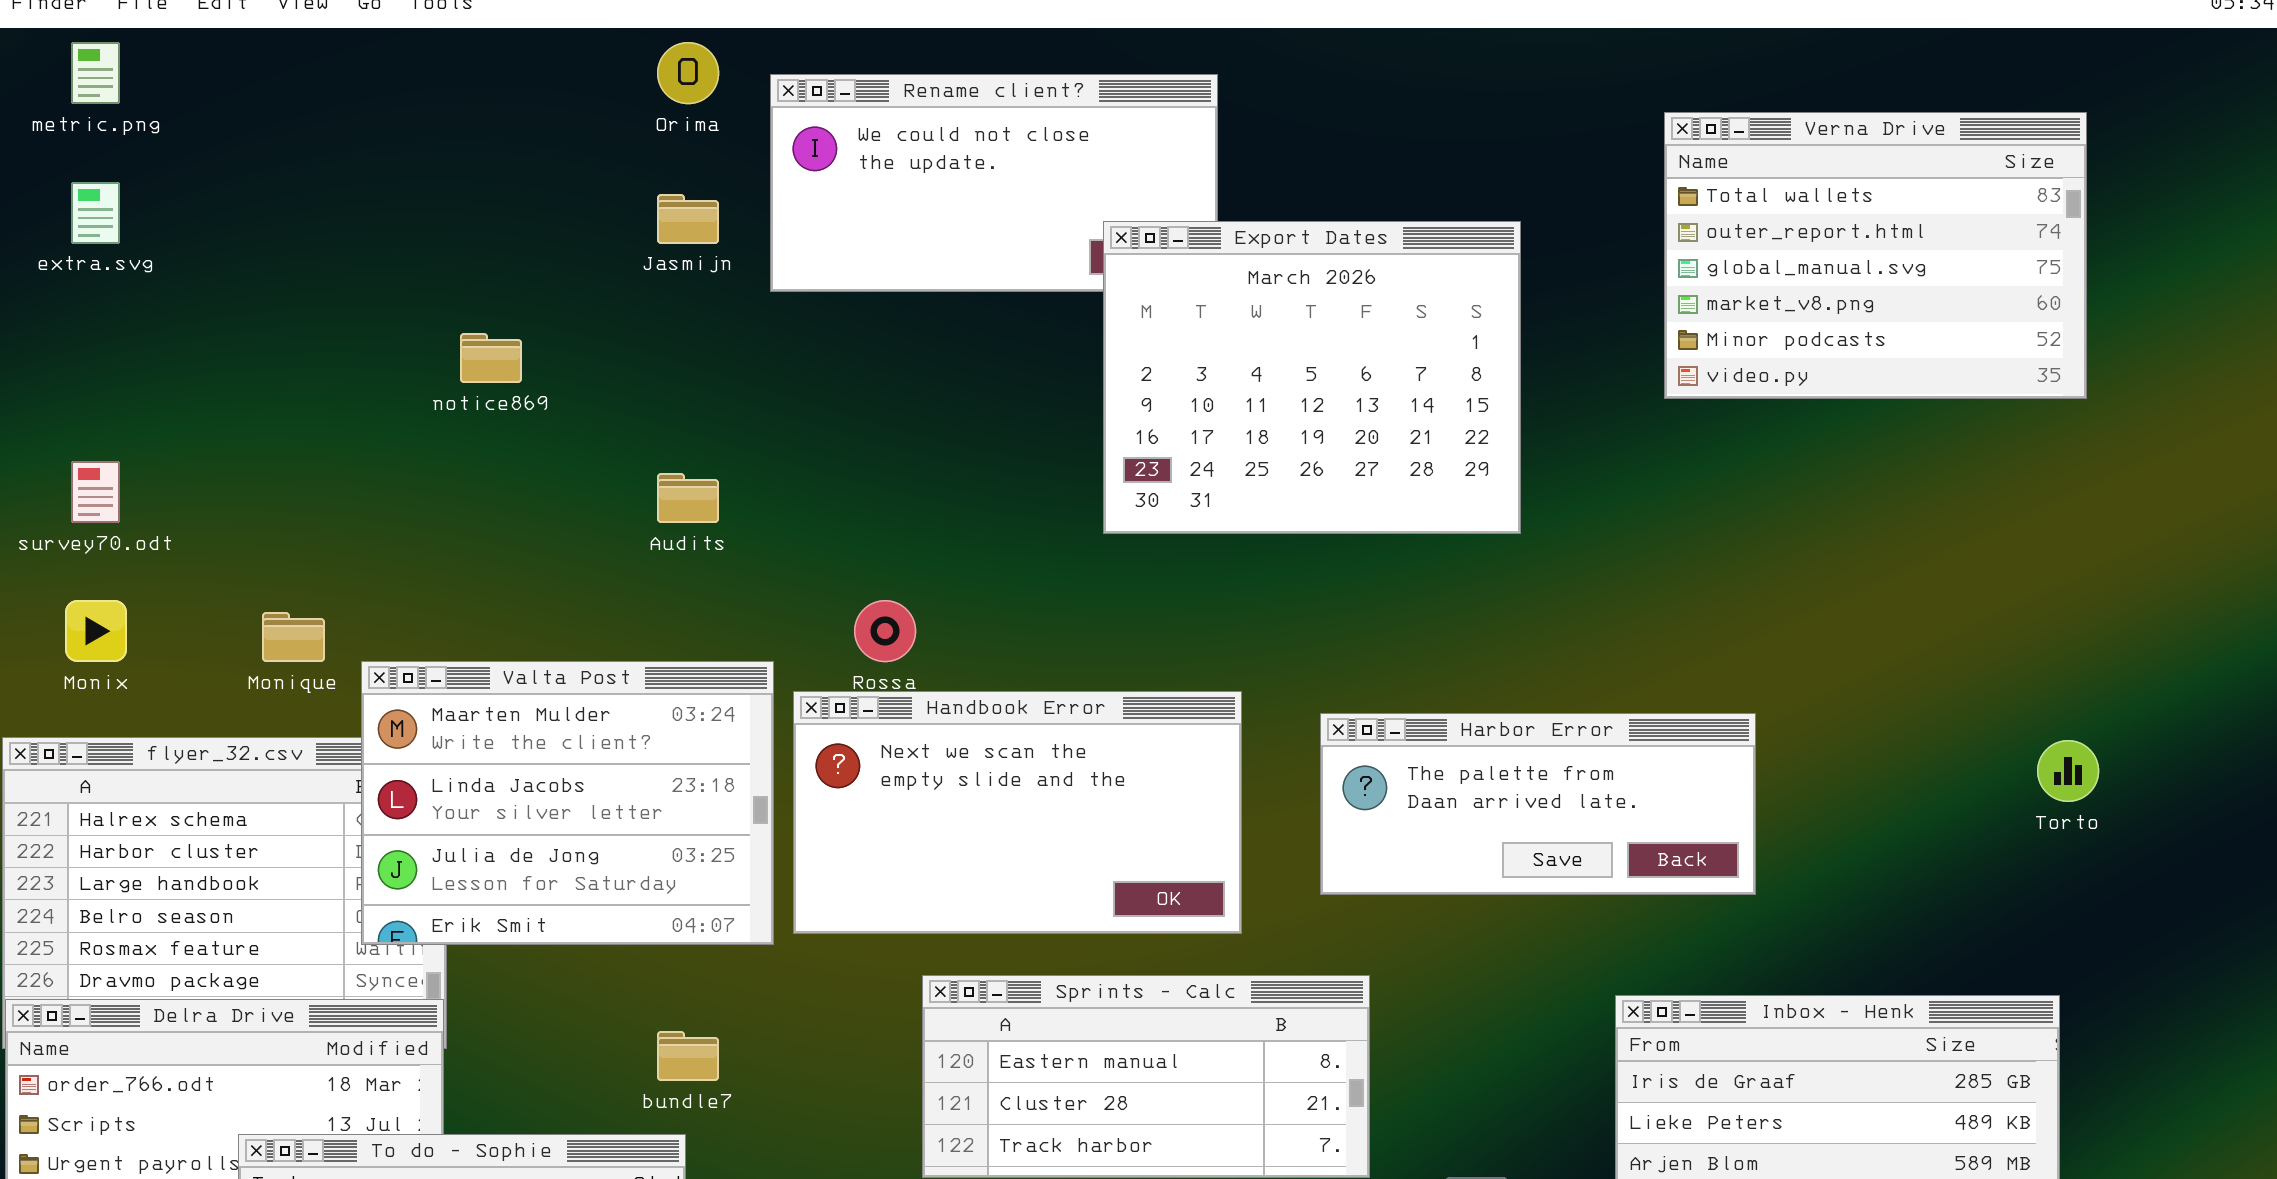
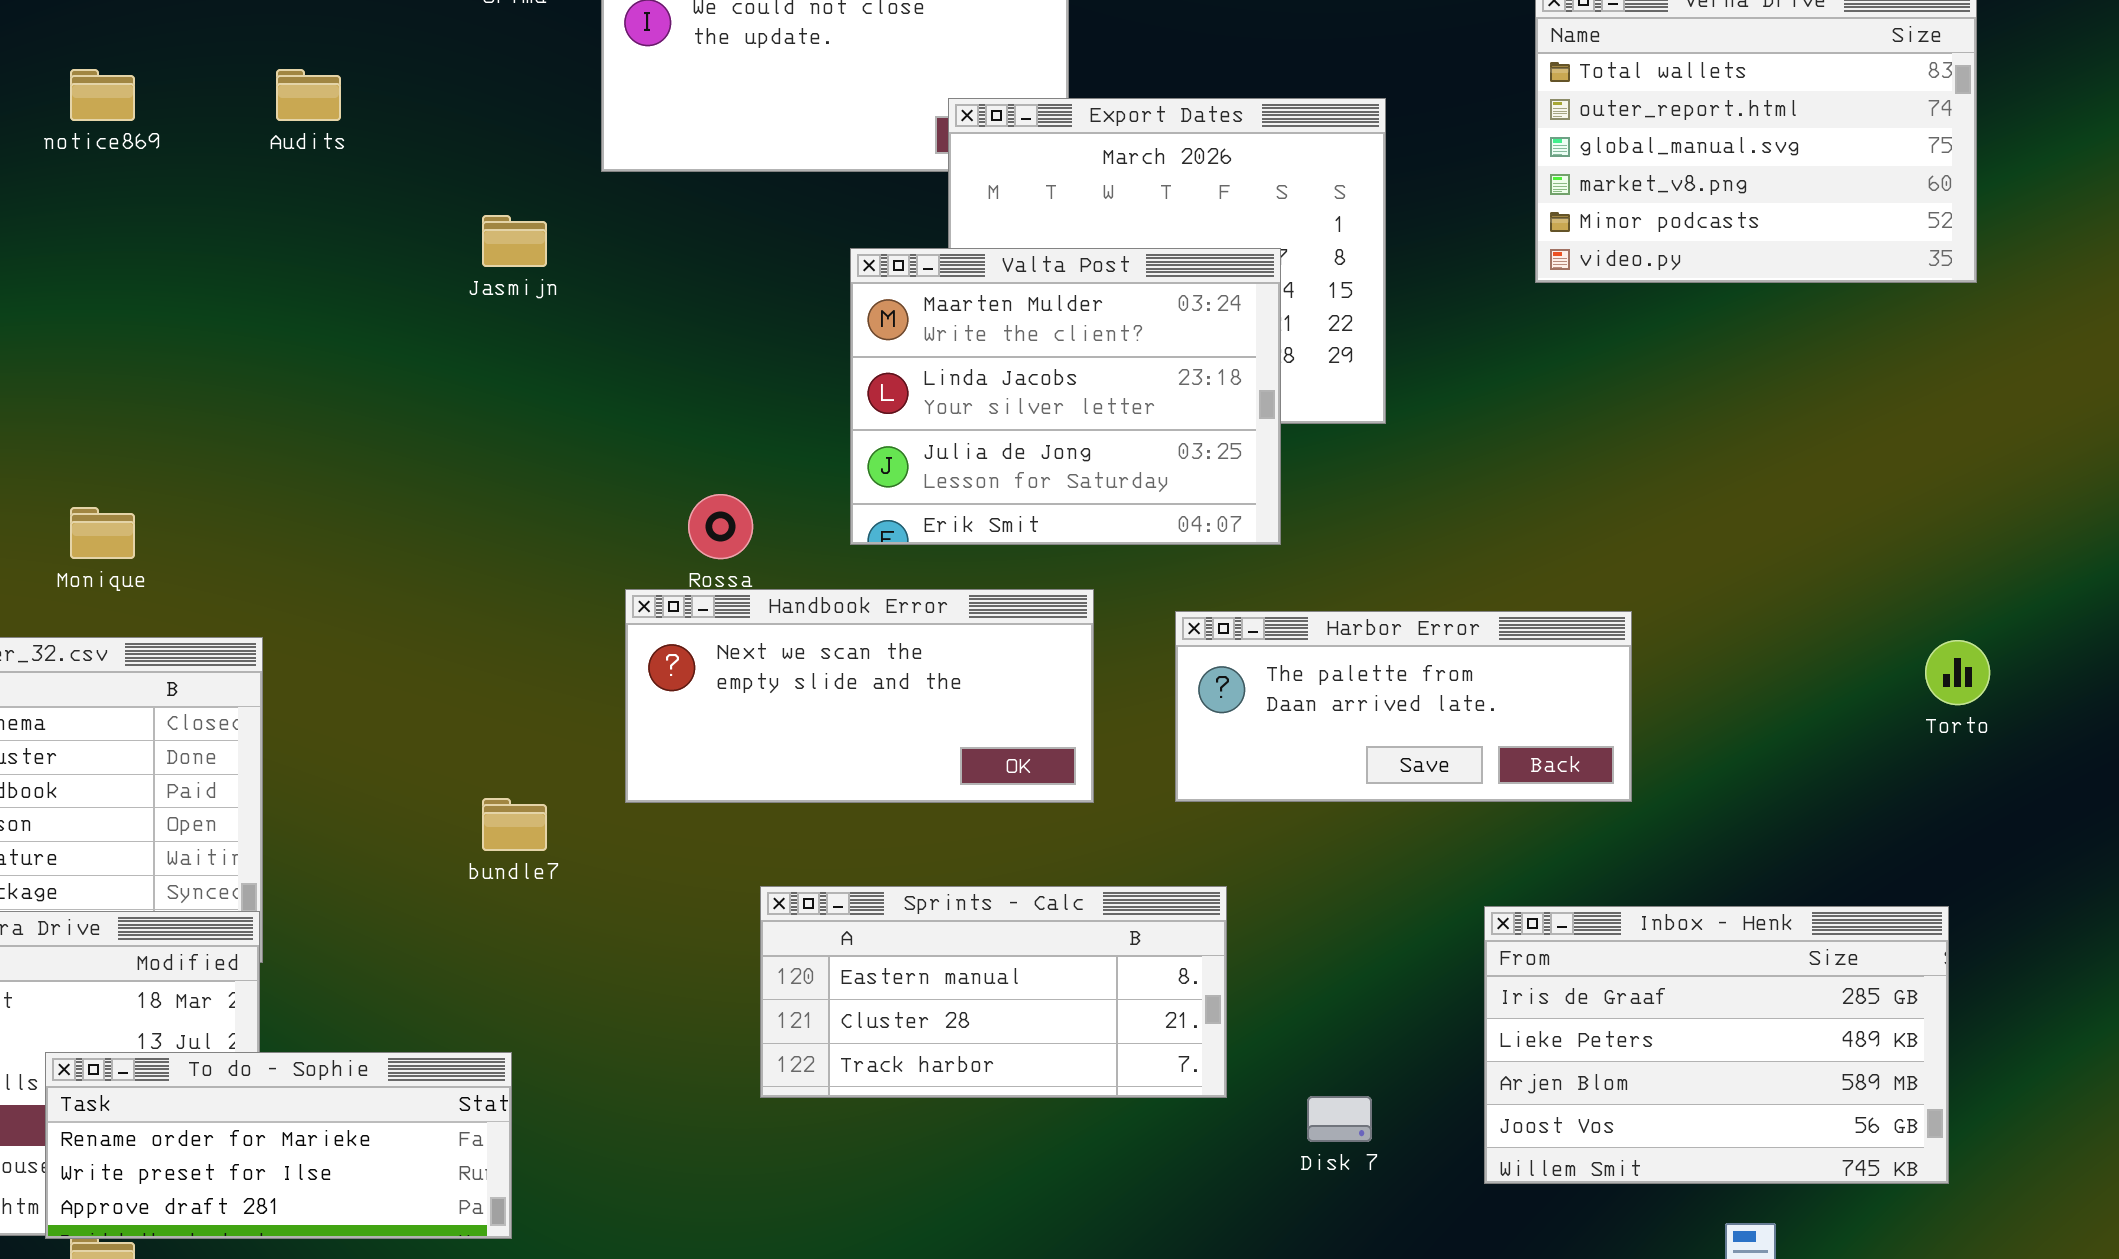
Jasmijn: [657,194,719,244] -> [482,215,547,267], moved
notice869: [460,333,522,383] -> [70,69,135,121], moved
Audits: [657,473,719,523] -> [276,69,341,121], moved
Valta Post: [361,661,774,945] -> [850,248,1281,545], moved
Handbook Error: [793,691,1242,934] -> [625,589,1094,803], resized
bundle7: [657,1031,719,1081] -> [482,798,547,851], moved

